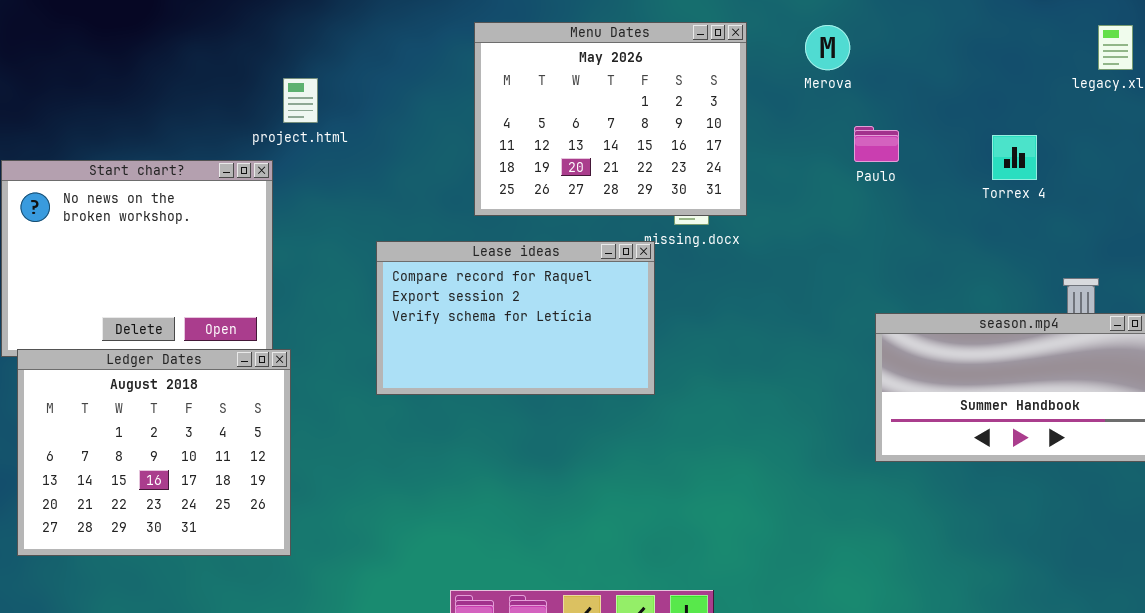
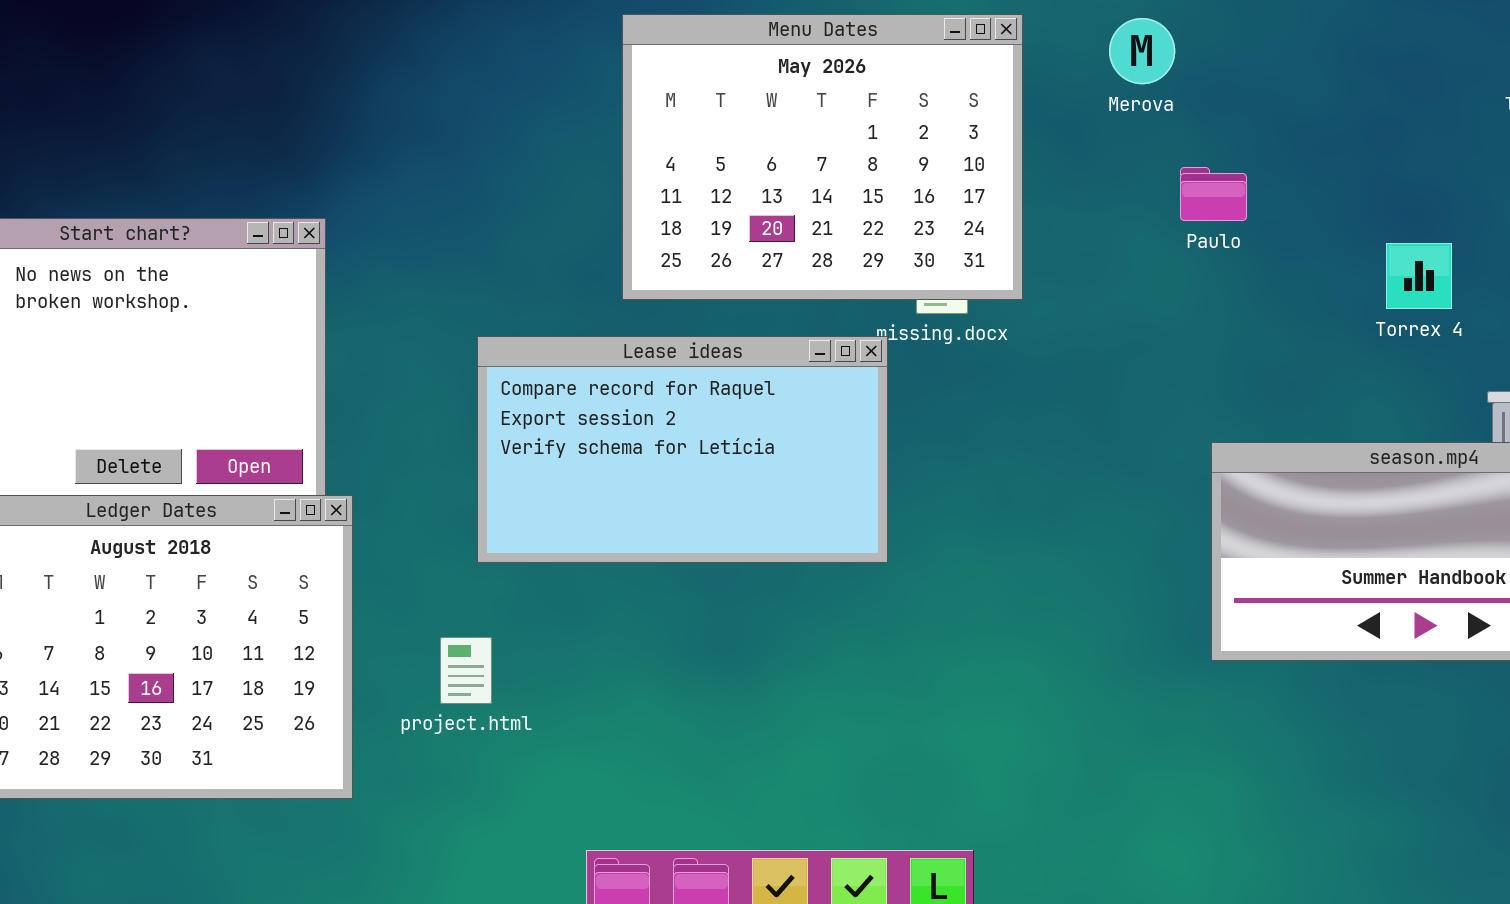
project.html: [283,78,318,123] -> [440,637,492,704], moved
Torrex 4: [992,135,1037,180] -> [1386,243,1452,309], moved

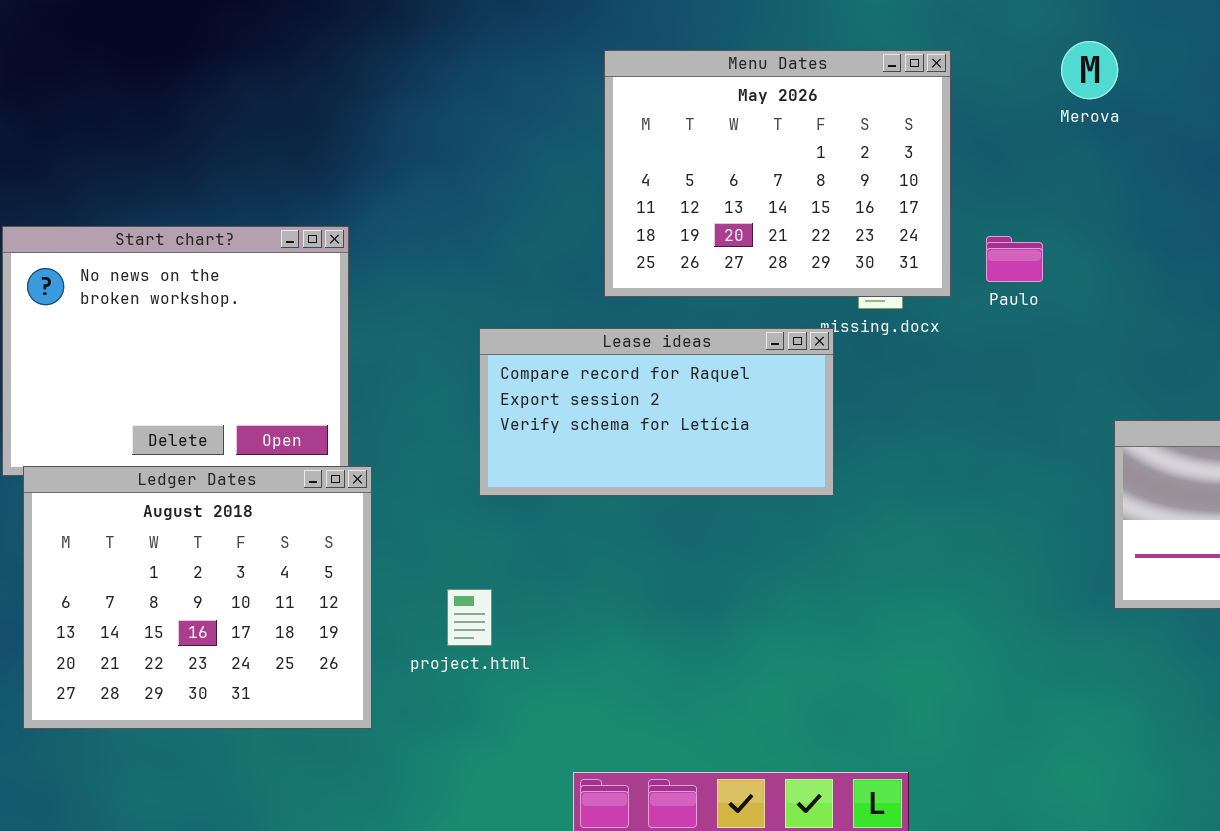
Merova: [1109,18,1175,84] -> [1061,41,1118,99], moved
Paulo: [1180,167,1247,221] -> [986,236,1043,282], moved
Lease ideas: [477,336,888,563] -> [479,328,834,496], resized

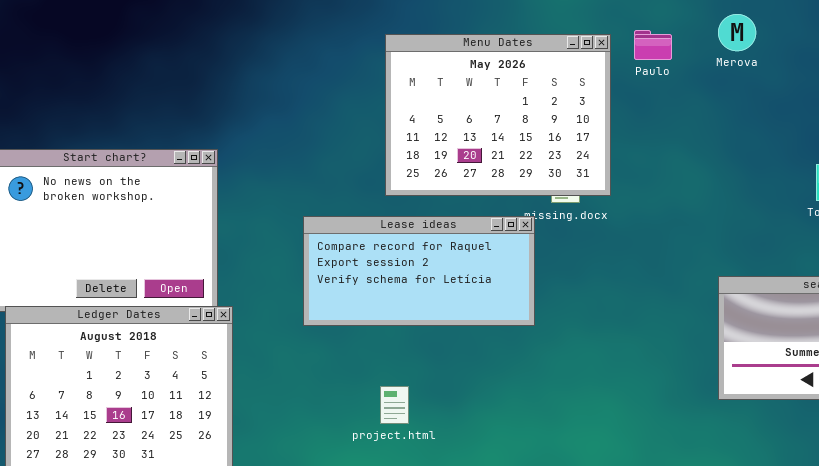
Merova: [1061,41,1118,99] -> [718,14,756,51], moved
Paulo: [986,236,1043,282] -> [634,30,672,60], moved
project.html: [447,589,492,646] -> [380,386,409,424], moved

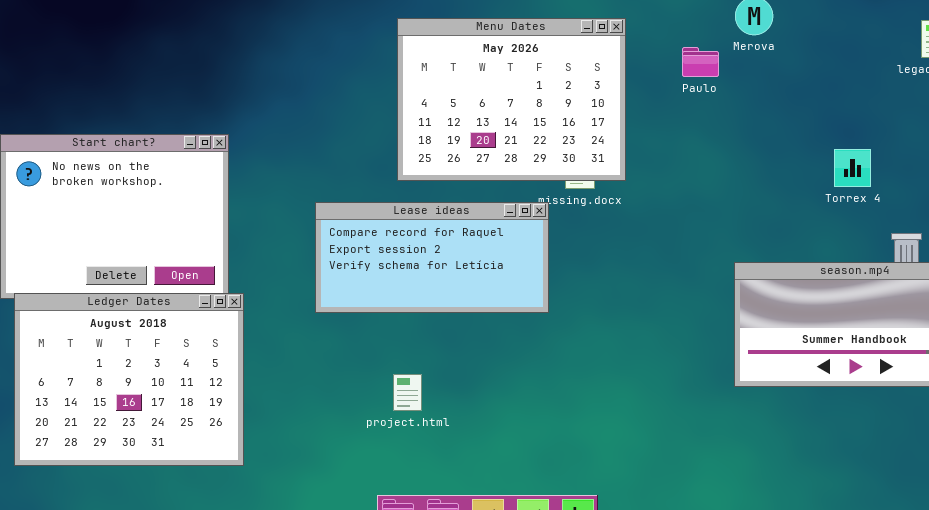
Paulo: [634,30,672,60] -> [682,47,719,77], moved

